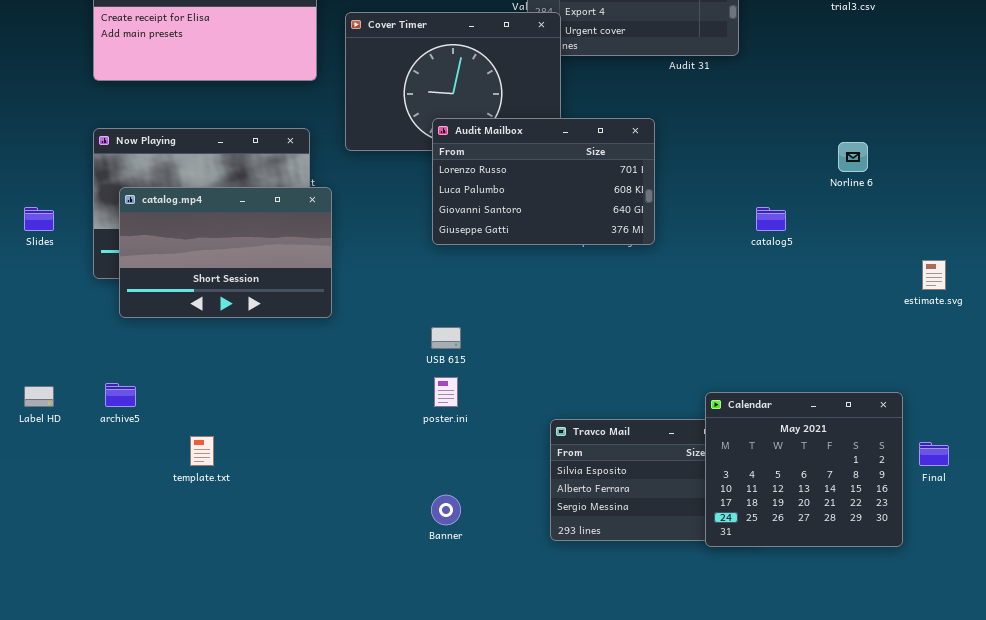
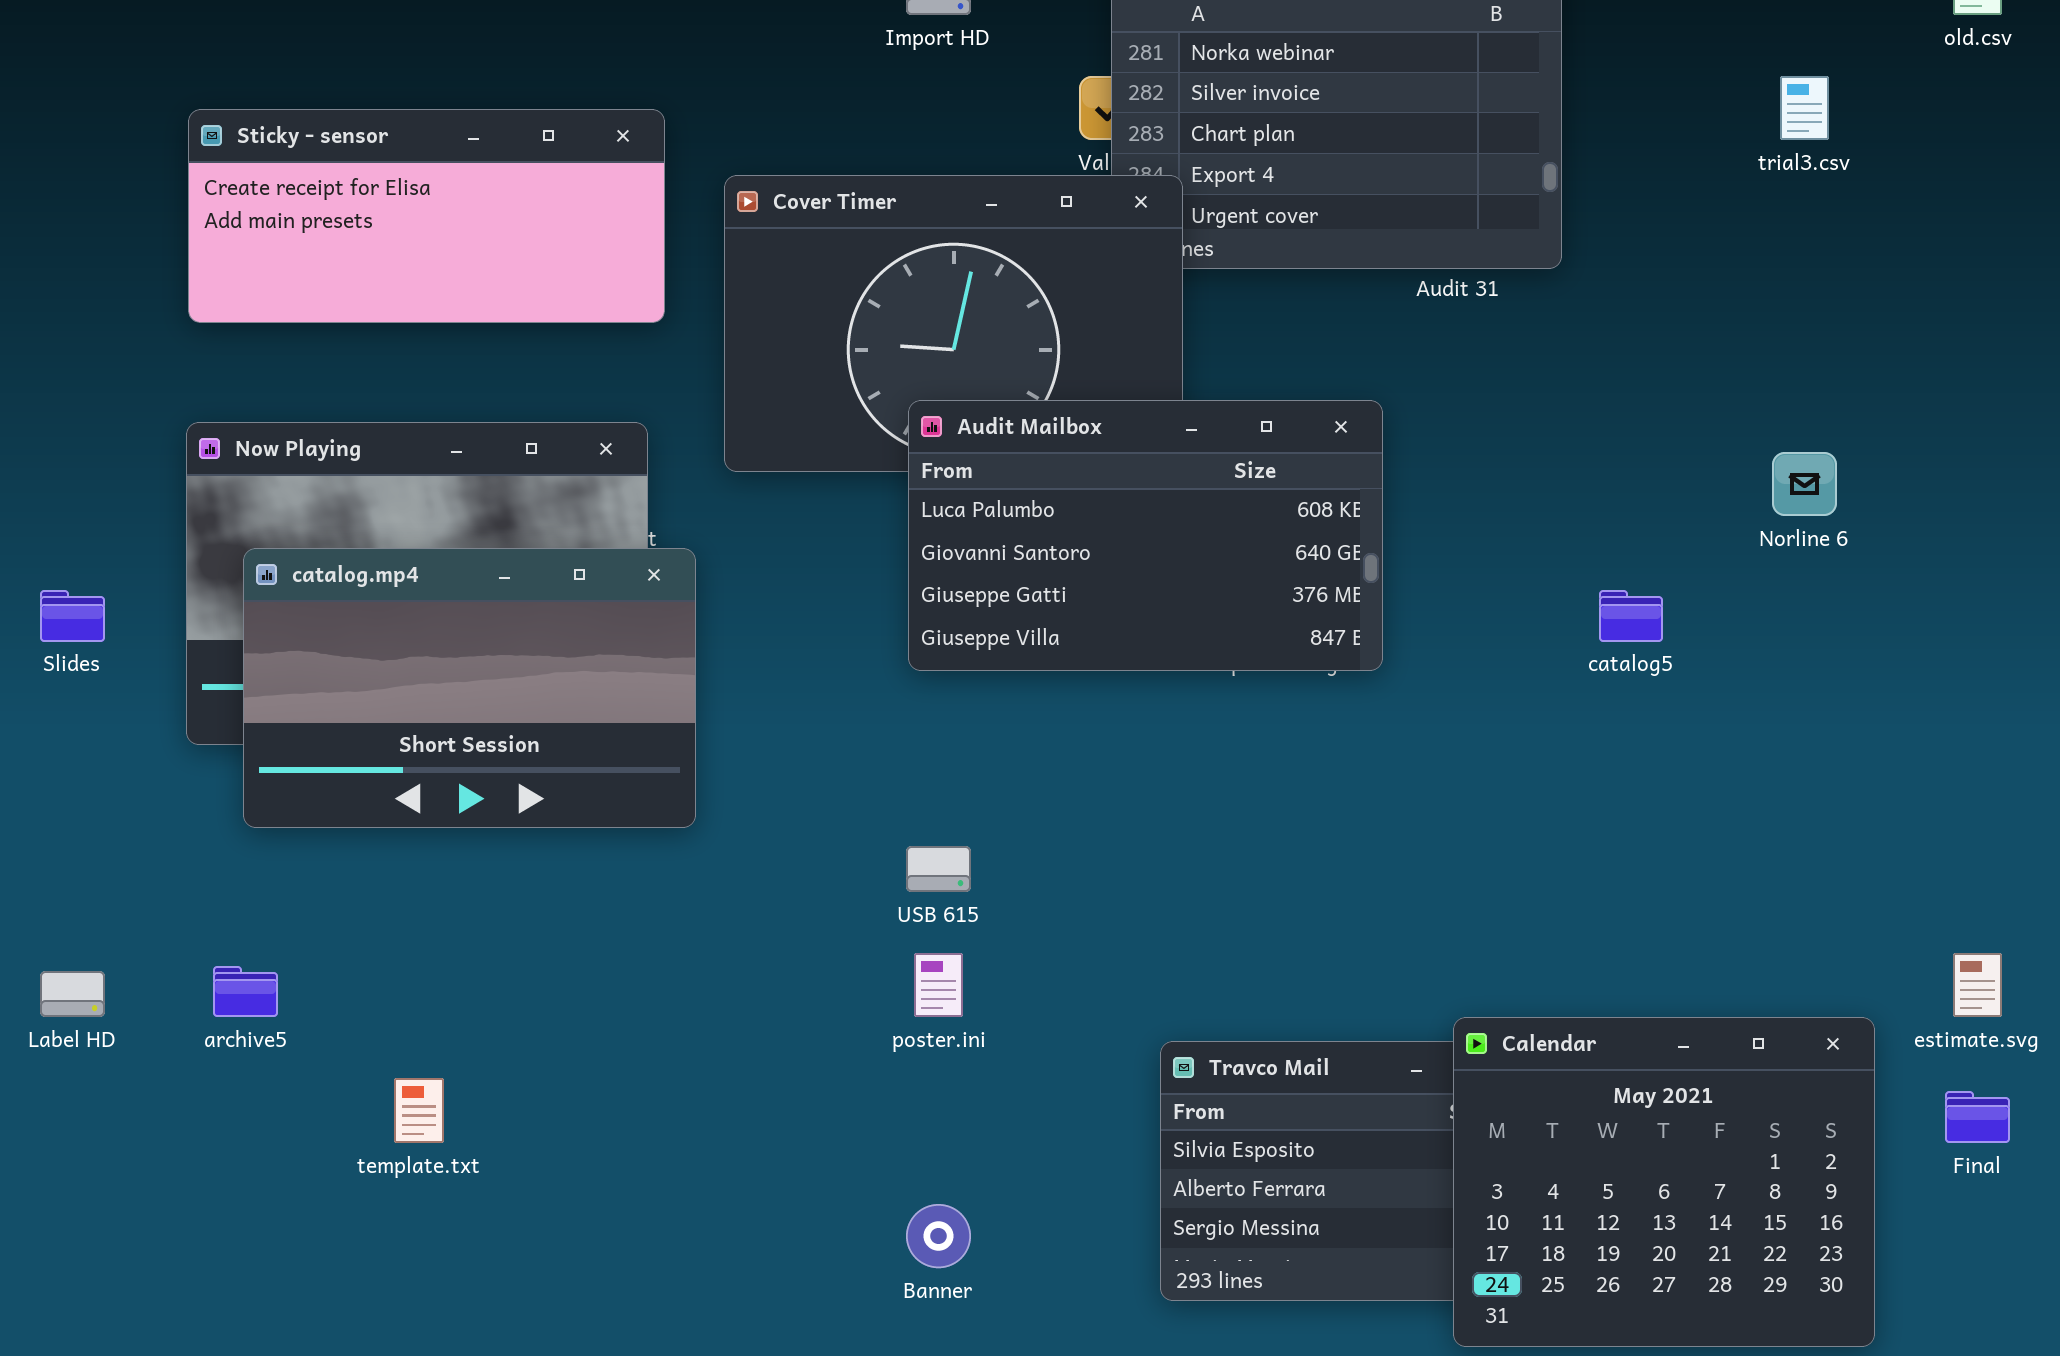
Audit Mailbox: [432,118,655,245] -> [908,400,1383,671], scrolled down 1 row
estimate.svg: [922,260,946,290] -> [1953,953,2002,1017], moved
Calendar: [705,392,903,547] -> [1453,1017,1875,1347], moved

